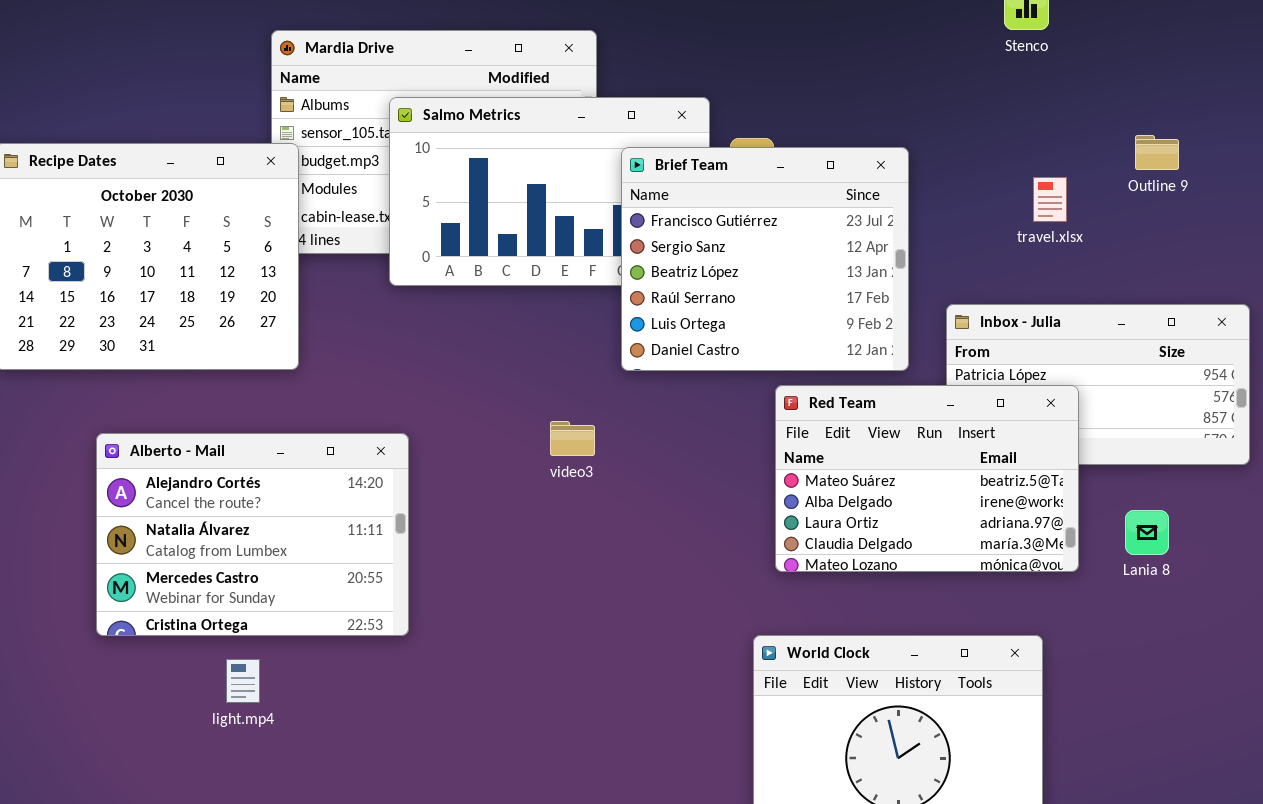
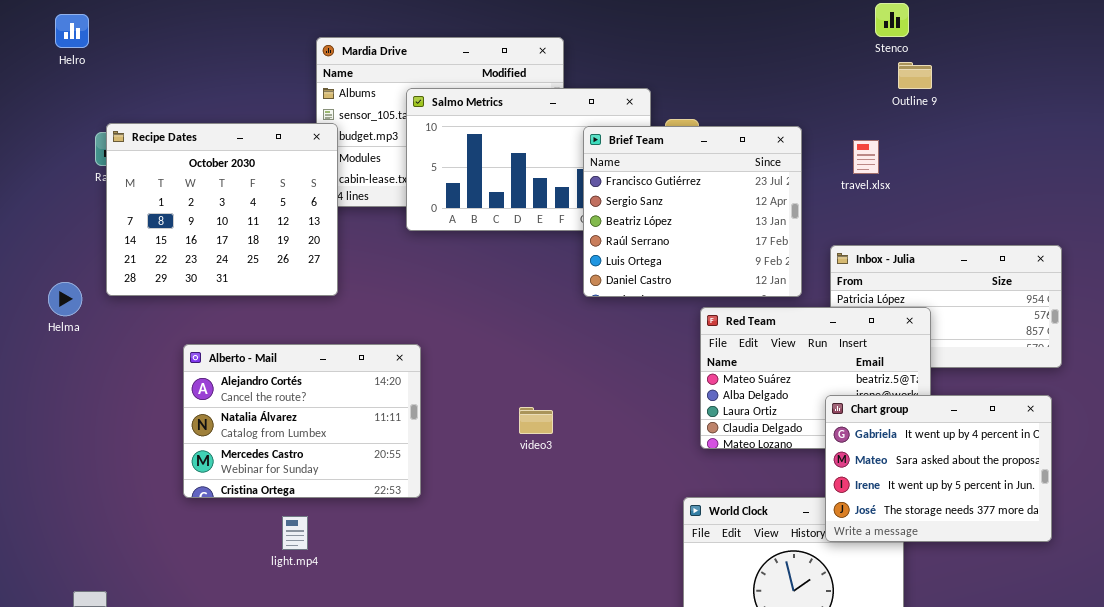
Outline 9: [1135,135,1179,170] -> [898,62,932,89], moved
travel.xlsx: [1033,177,1067,222] -> [853,140,879,174], moved
video3: [550,421,595,456] -> [519,407,553,434], moved
Chart group: none -> [825,395,1052,542], opened

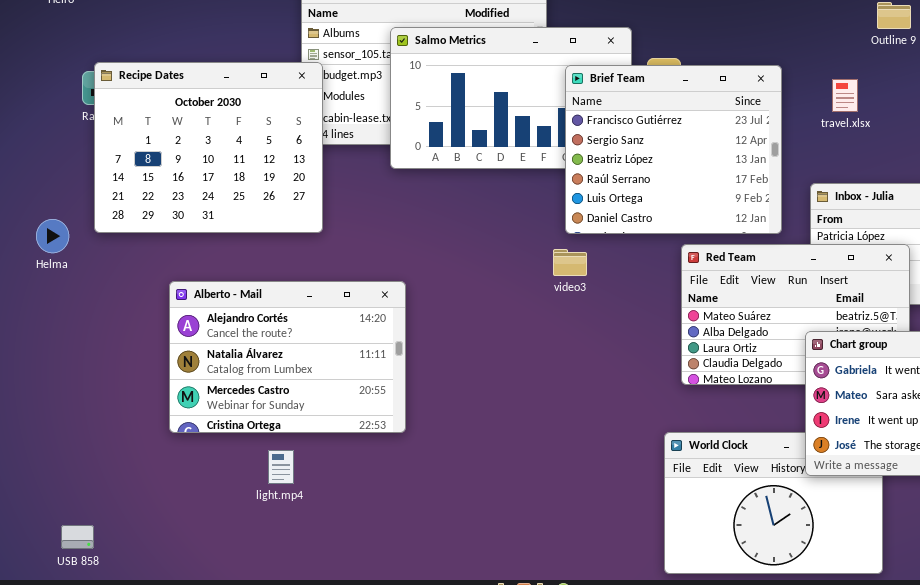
video3: [519,407,553,434] -> [553,249,587,276], moved

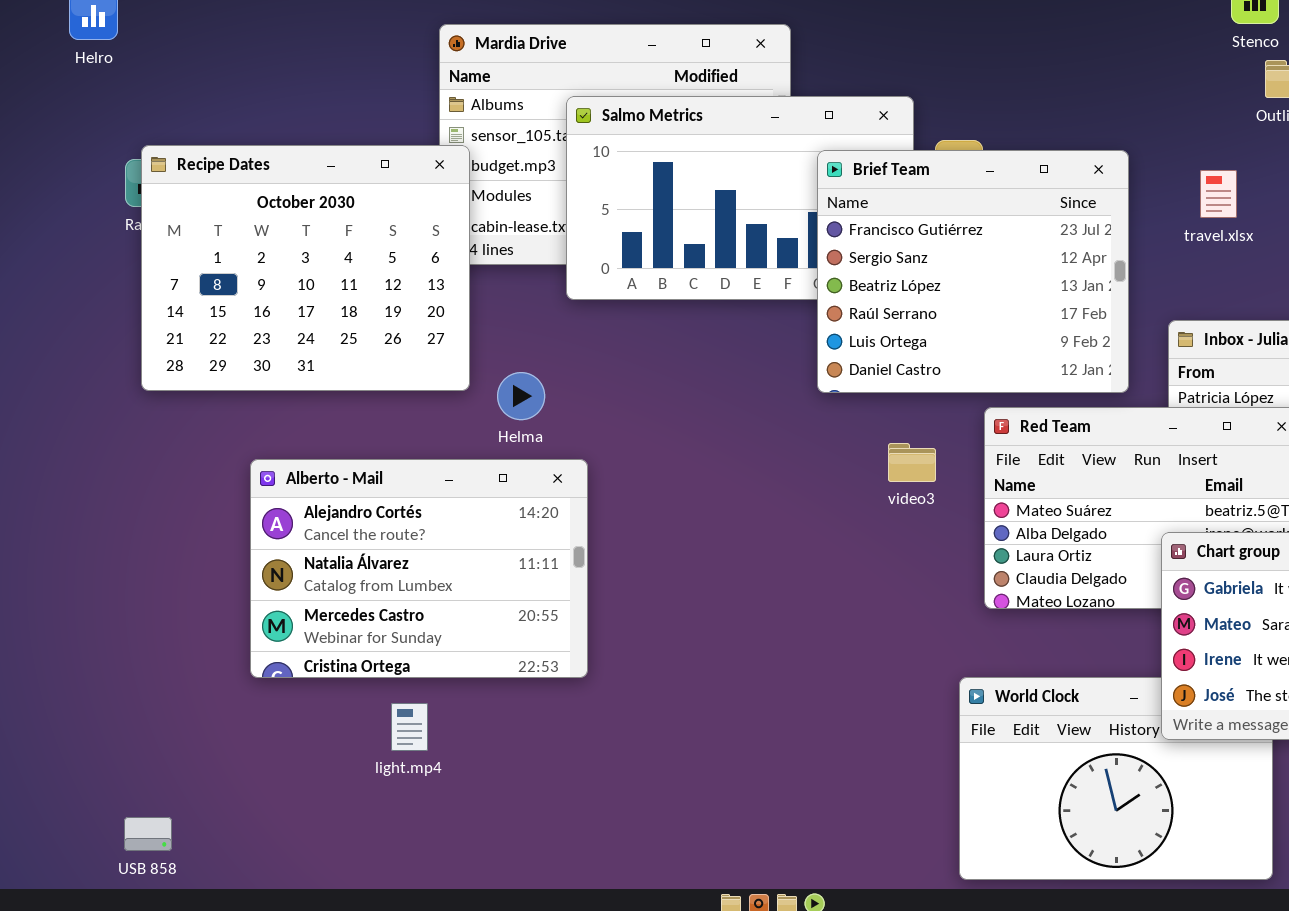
Helma: [36,219,69,253] -> [497,372,545,420], moved
video3: [553,249,587,276] -> [888,443,936,482], moved
USB 858: [61,525,94,549] -> [124,817,172,851], moved

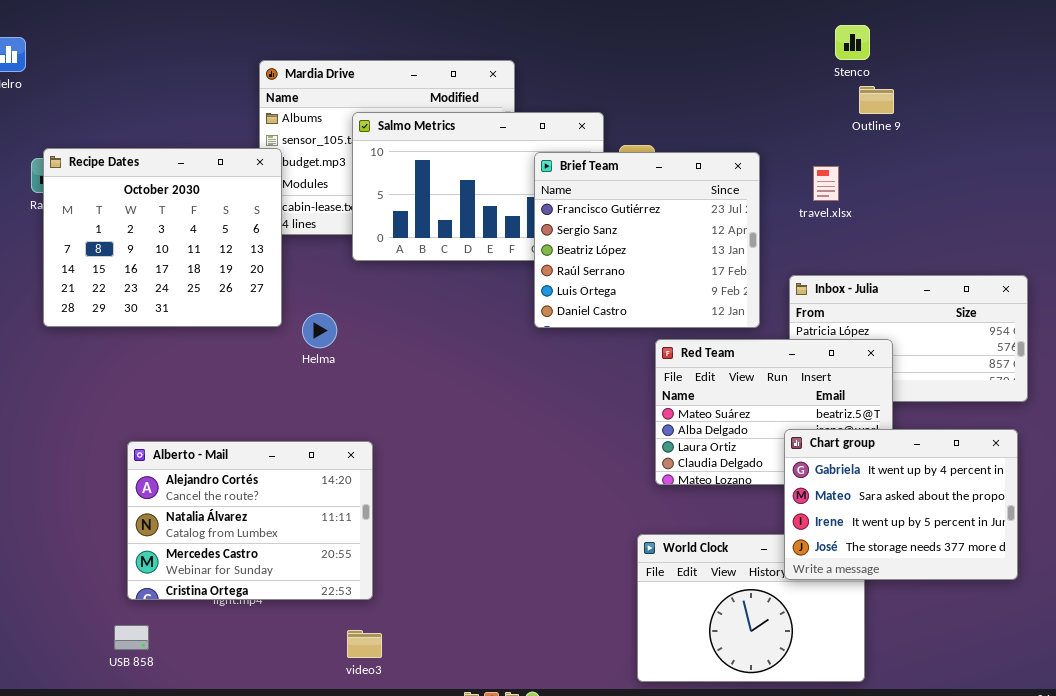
video3: [888,443,936,482] -> [347,630,382,658], moved
Alberto - Mail: [250,459,588,678] -> [127,441,373,600], moved
USB 858: [124,817,172,851] -> [114,625,149,650], moved

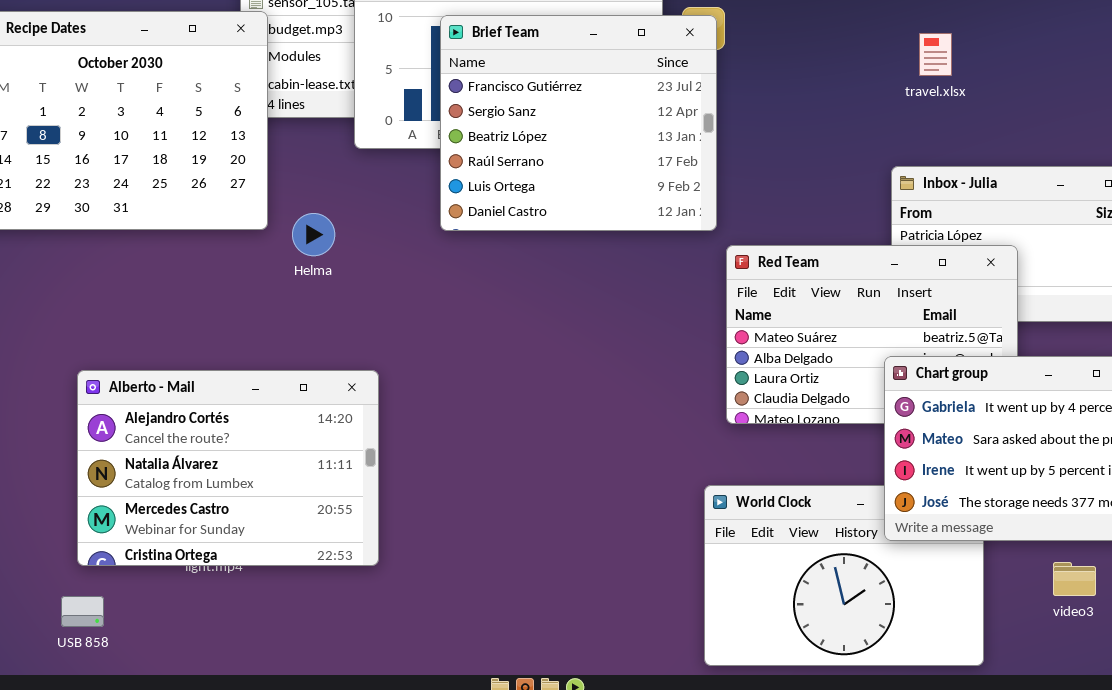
Brief Team: [534,152,760,328] -> [440,15,717,231], moved
video3: [347,630,382,658] -> [1053,562,1096,596], moved

